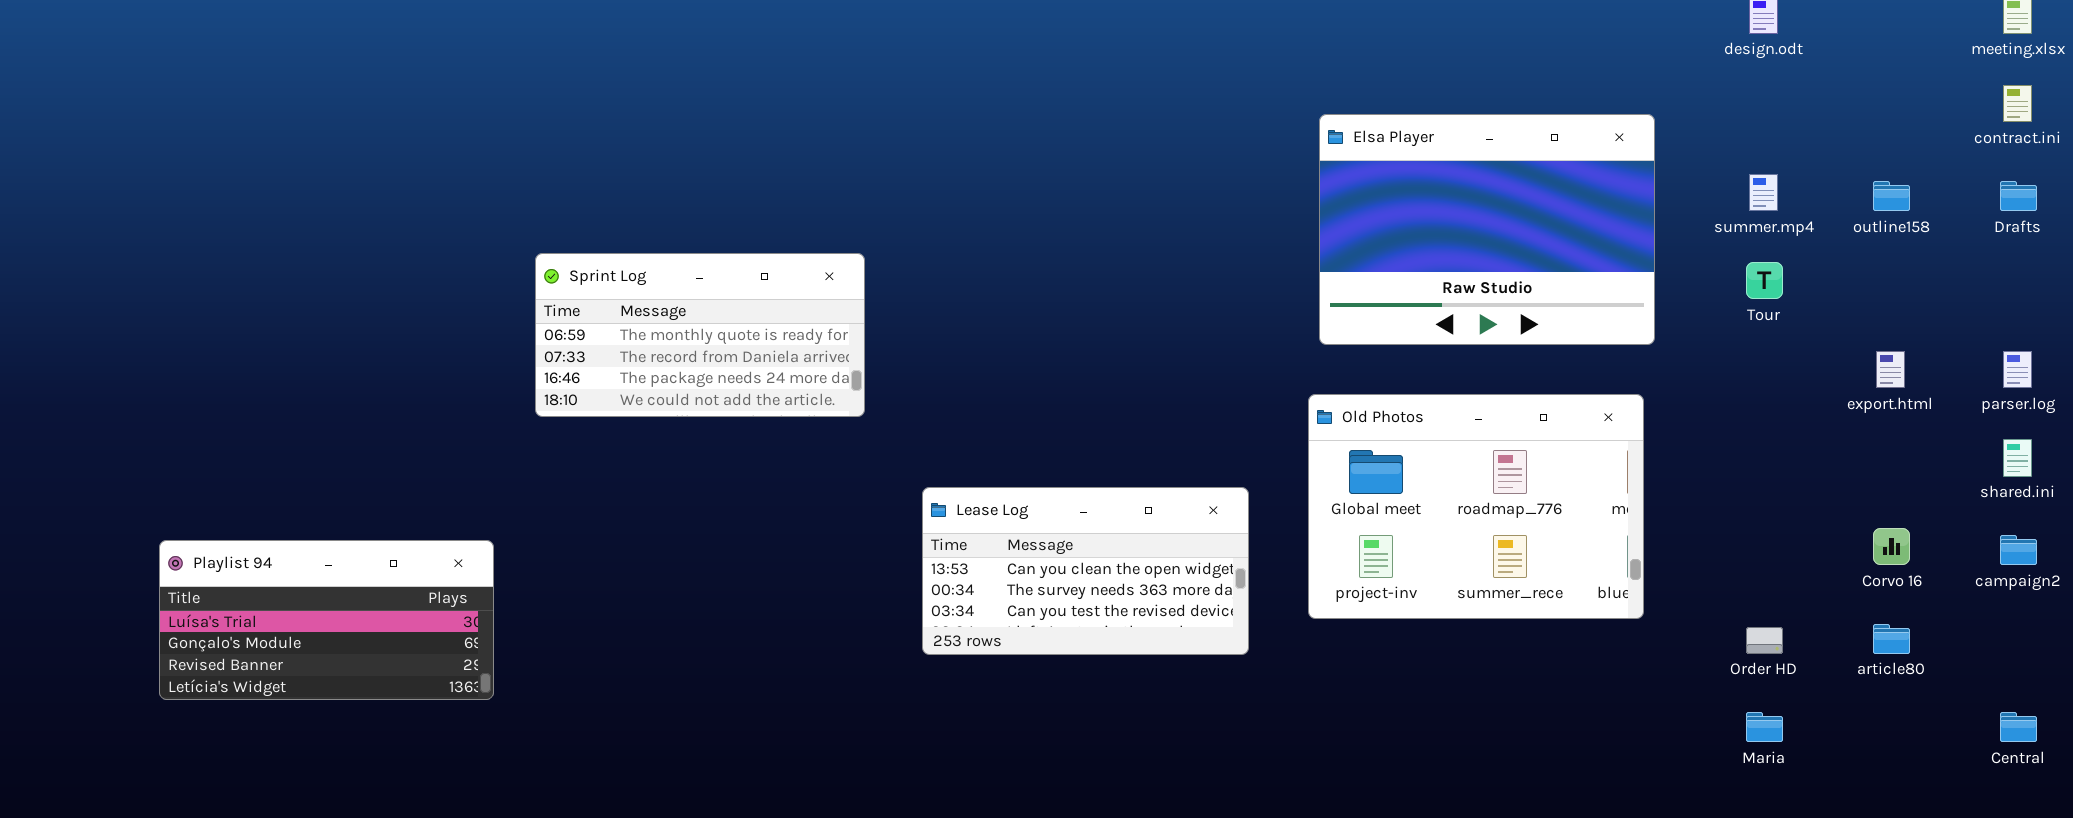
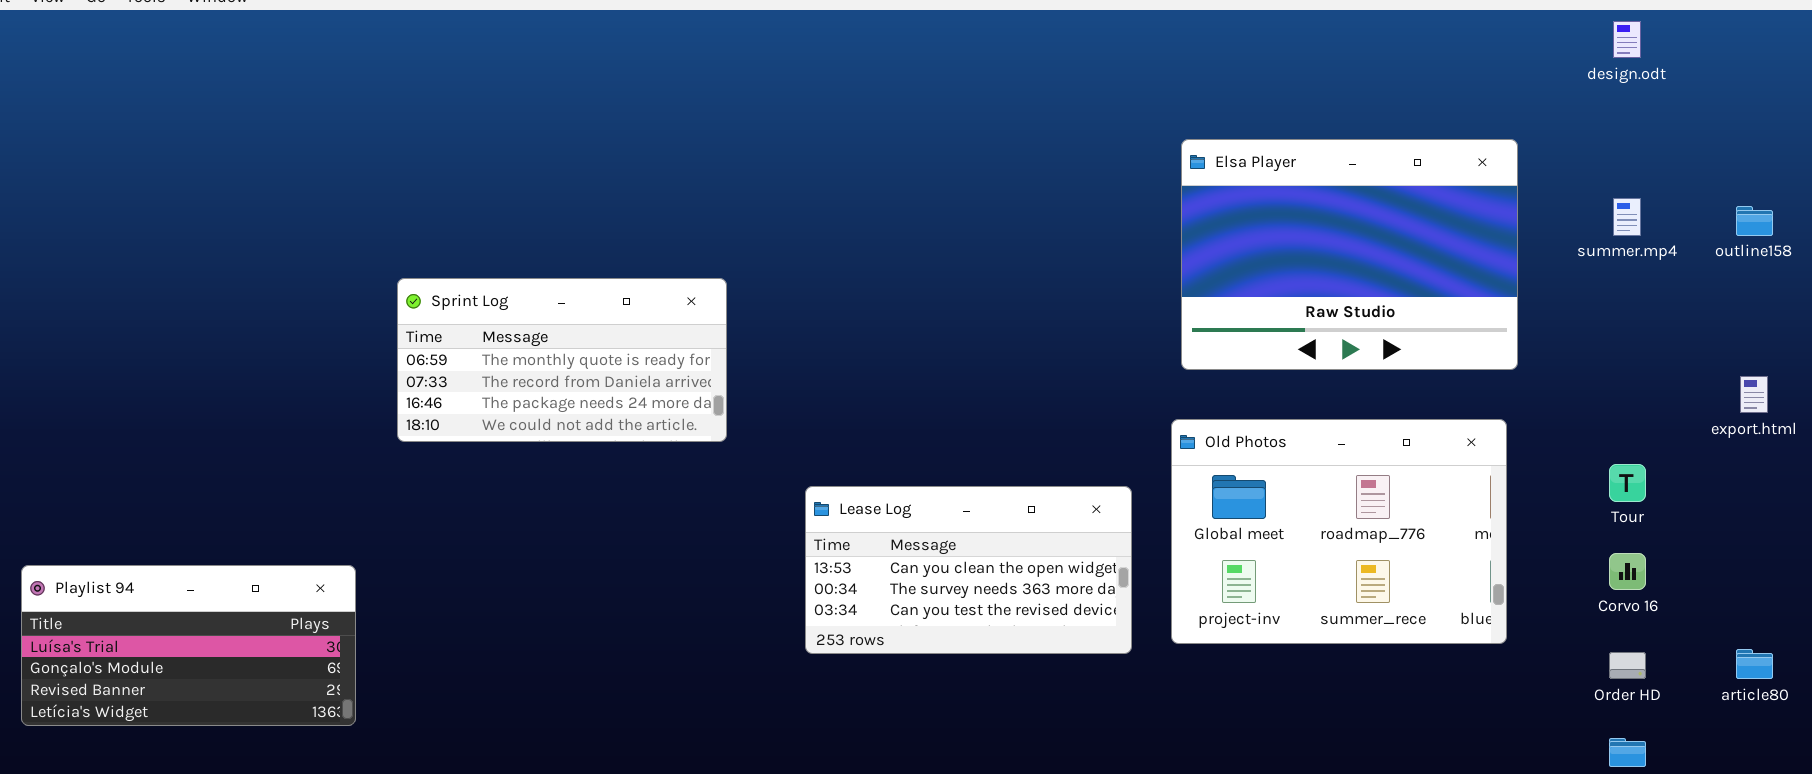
Tour: [1746,262,1783,299] -> [1609,464,1646,502], moved
Lease Log: [922,487,1249,655] -> [805,486,1132,654], moved
Corvo 16: [1873,528,1910,565] -> [1609,553,1646,590], moved

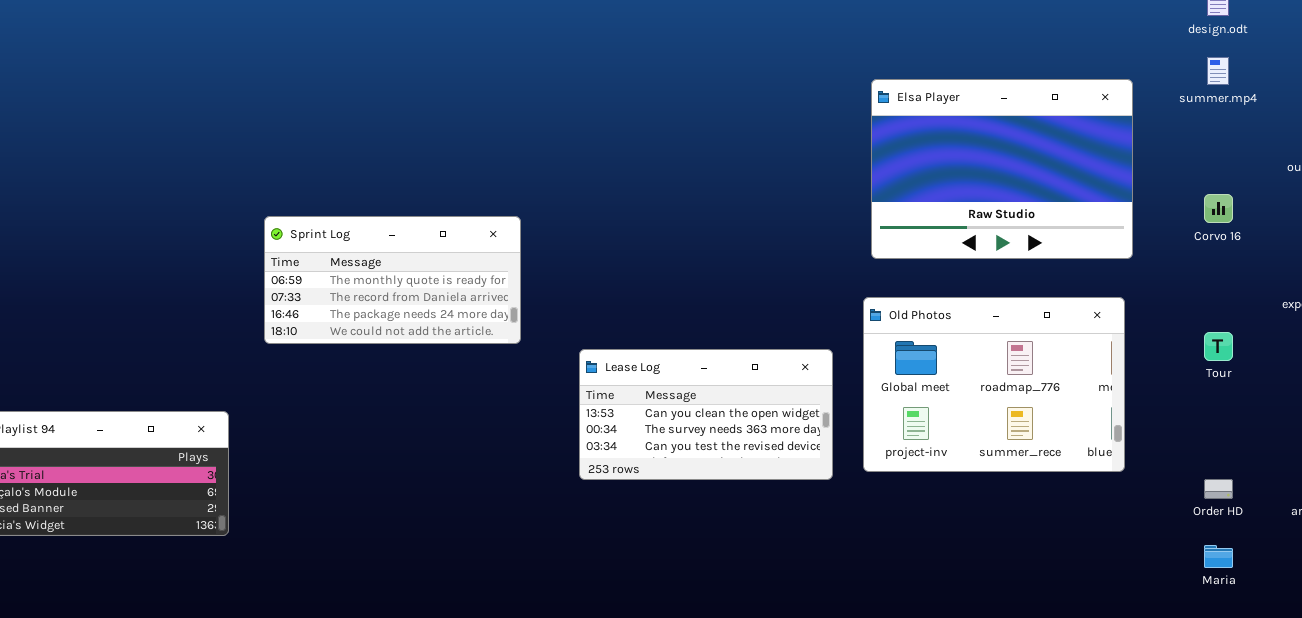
summer.mp4: [1613,198,1641,236] -> [1207,57,1229,85], moved
Sprint Log: [397,278,727,442] -> [264,216,521,344], moved
Corvo 16: [1609,553,1646,590] -> [1204,194,1233,223], moved

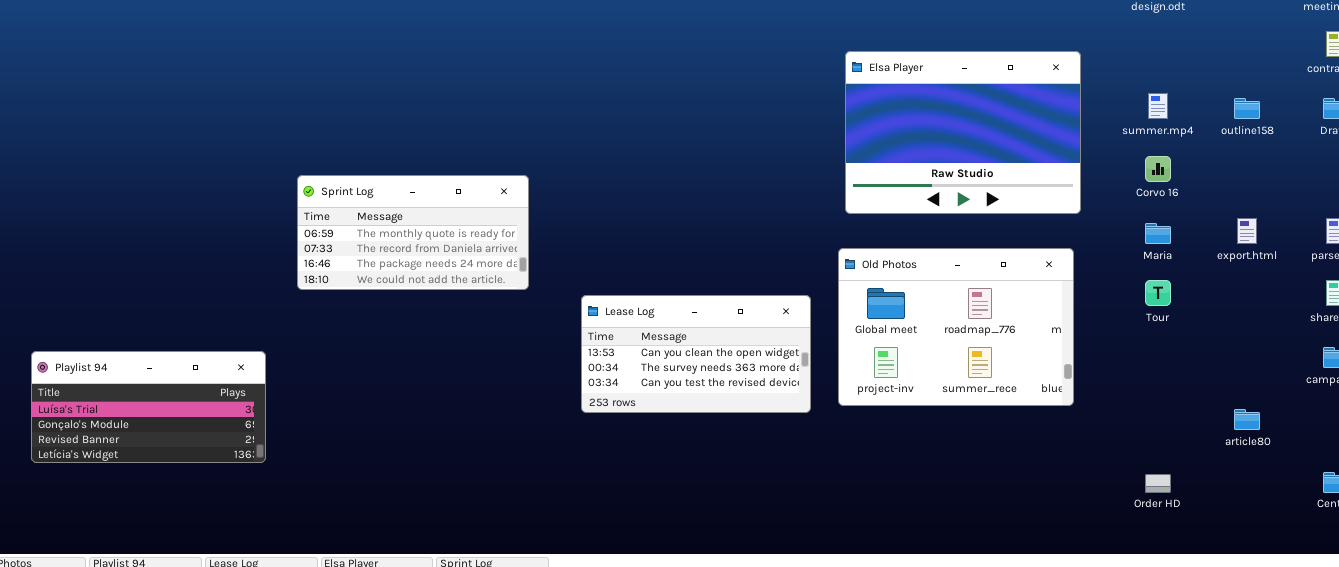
summer.mp4: [1207,57,1229,85] -> [1148,93,1168,119], moved
Order HD: [1204,479,1233,499] -> [1145,474,1171,493], moved
Maria: [1204,545,1233,568] -> [1145,223,1171,244], moved

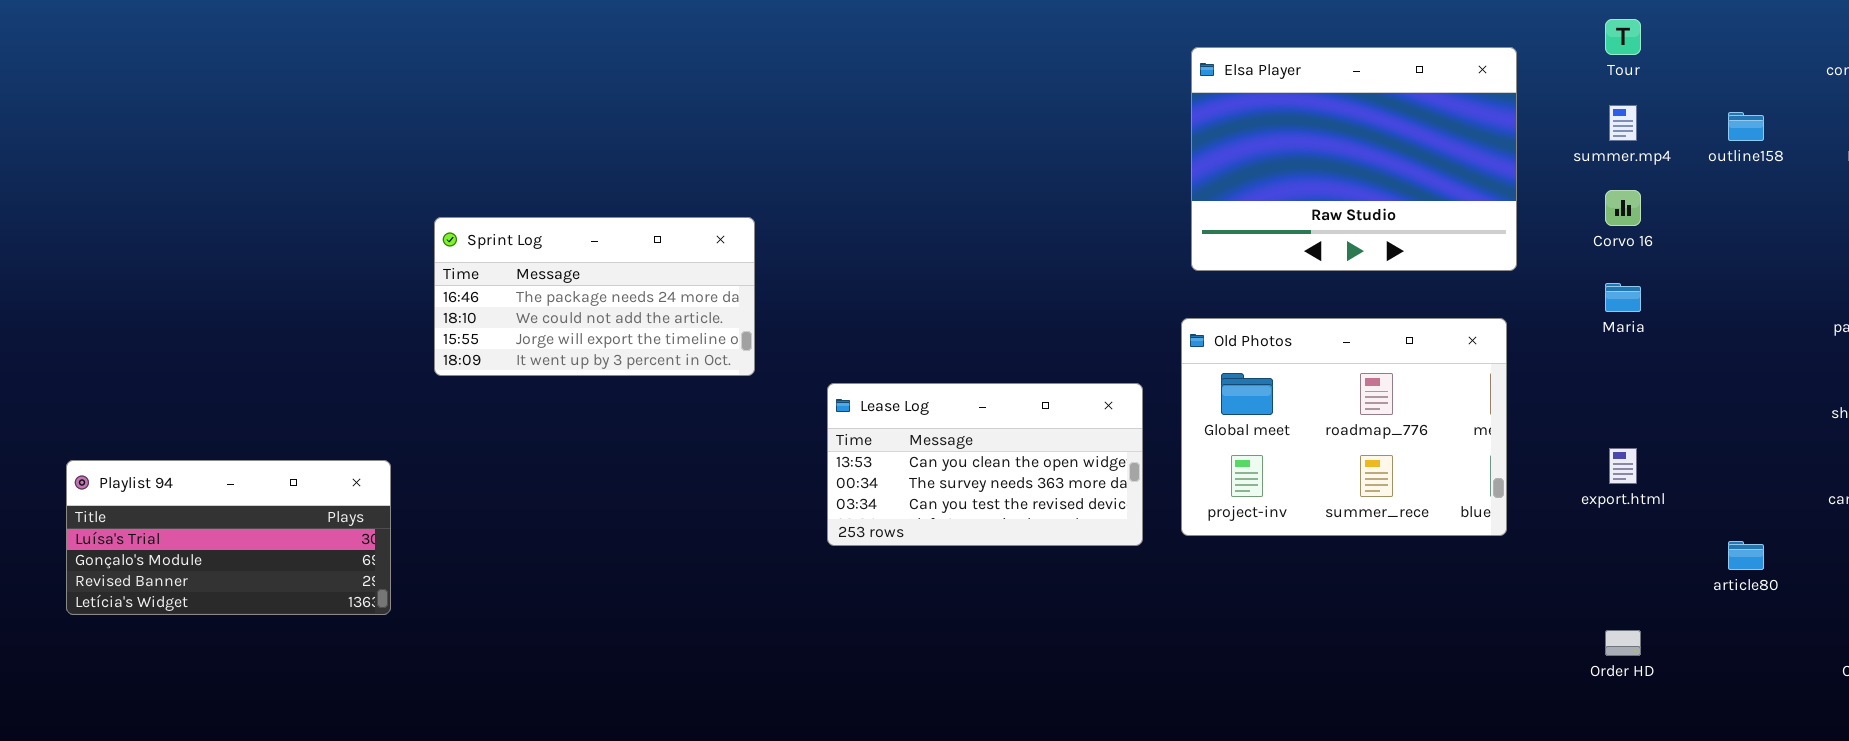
Sprint Log: [297,175,529,290] -> [434,217,755,376], scrolled down 2 rows
export.html: [1237,218,1257,244] -> [1609,448,1637,484], moved
Tour: [1145,280,1171,306] -> [1605,19,1641,55], moved

